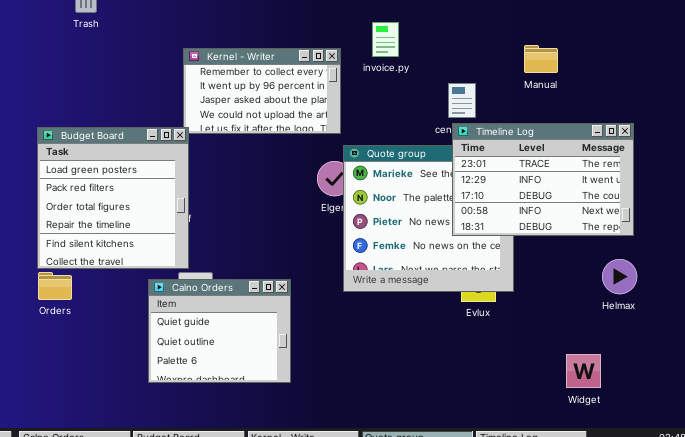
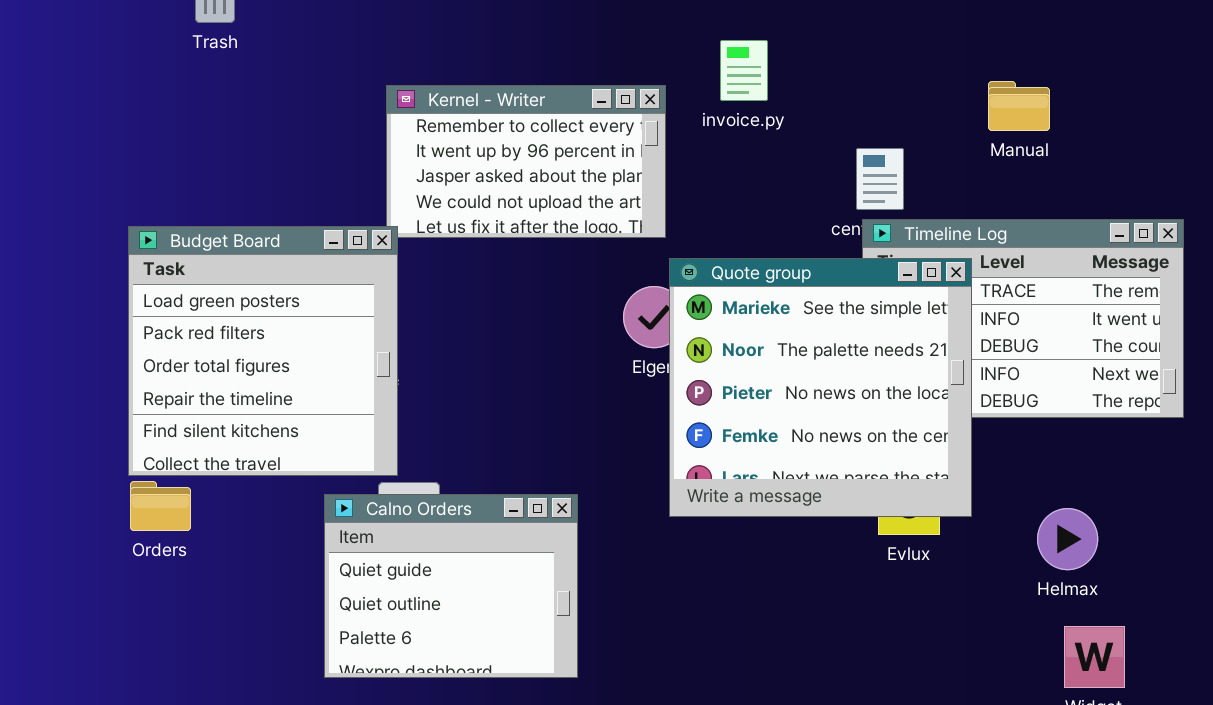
Quote group: [343,145,514,292] -> [669,258,972,517], raised
Helmax: [602,259,637,294] -> [1037,508,1098,570], moved

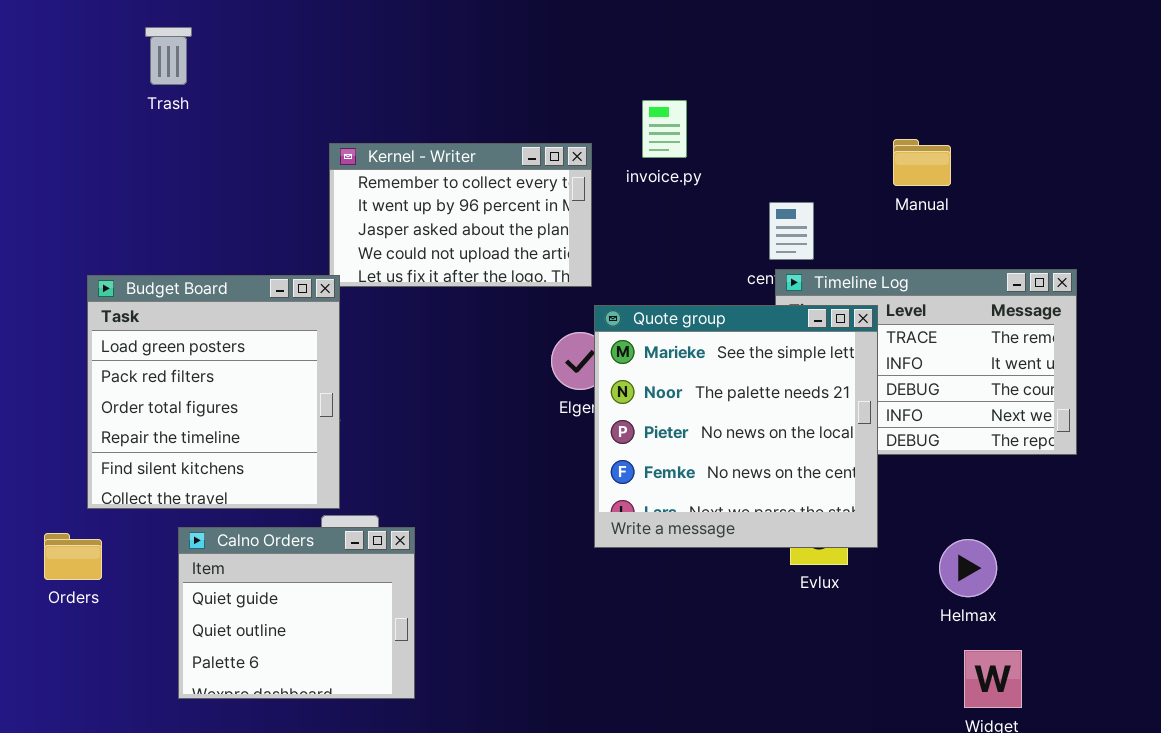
Orders: [130,481,191,531] -> [44,533,102,580], moved
Calno Orders: [324,494,578,678] -> [178,527,415,699], moved

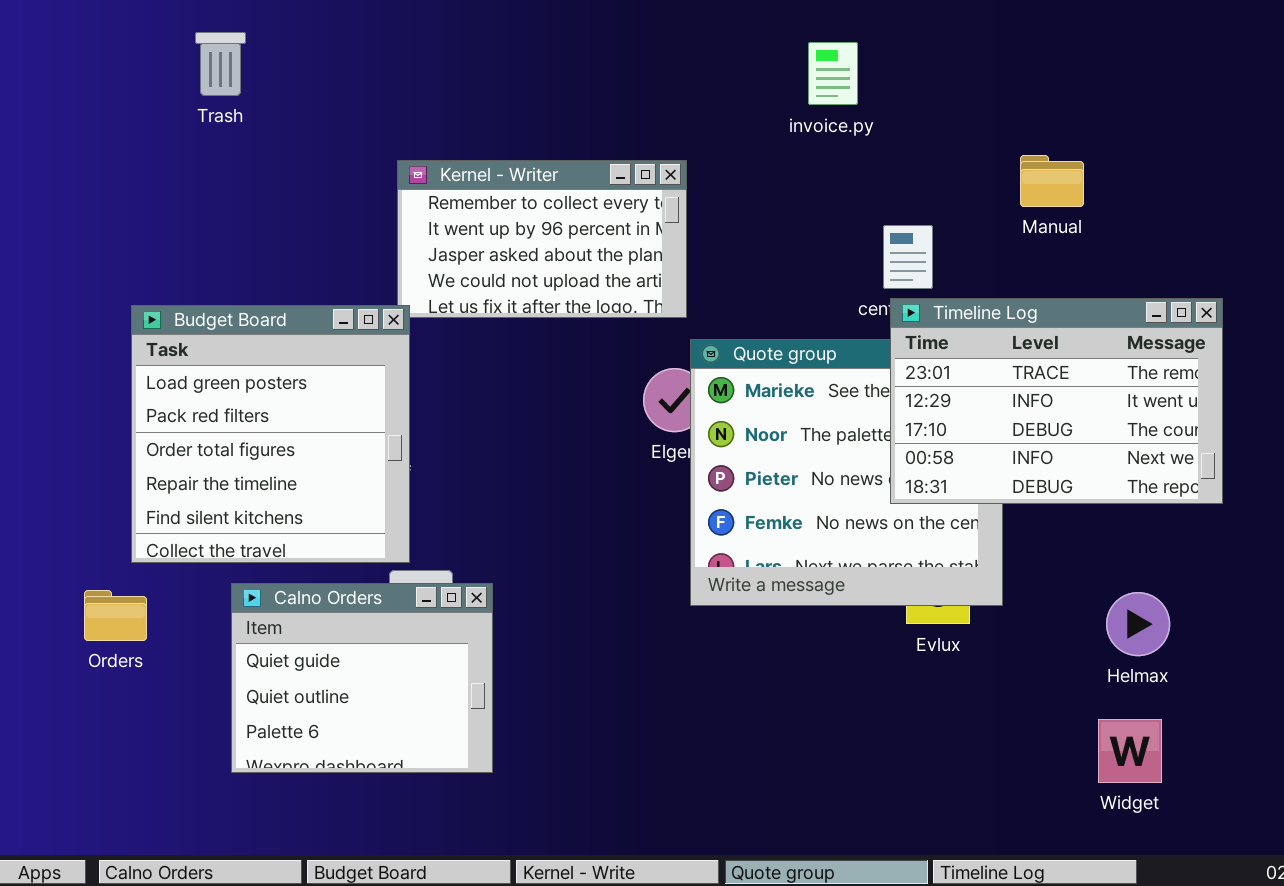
invoice.py: [642,100,687,158] -> [808,42,858,105], moved
Timeline Log: [775,269,1077,455] -> [890,298,1223,504], raised
Helmax: [939,539,997,597] -> [1106,592,1170,656], moved

